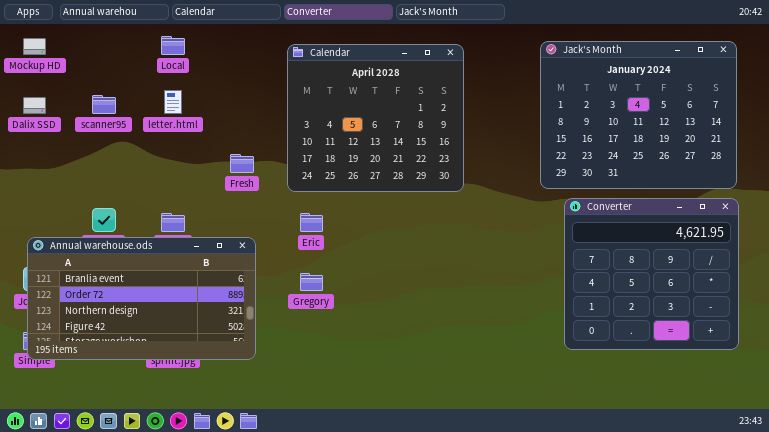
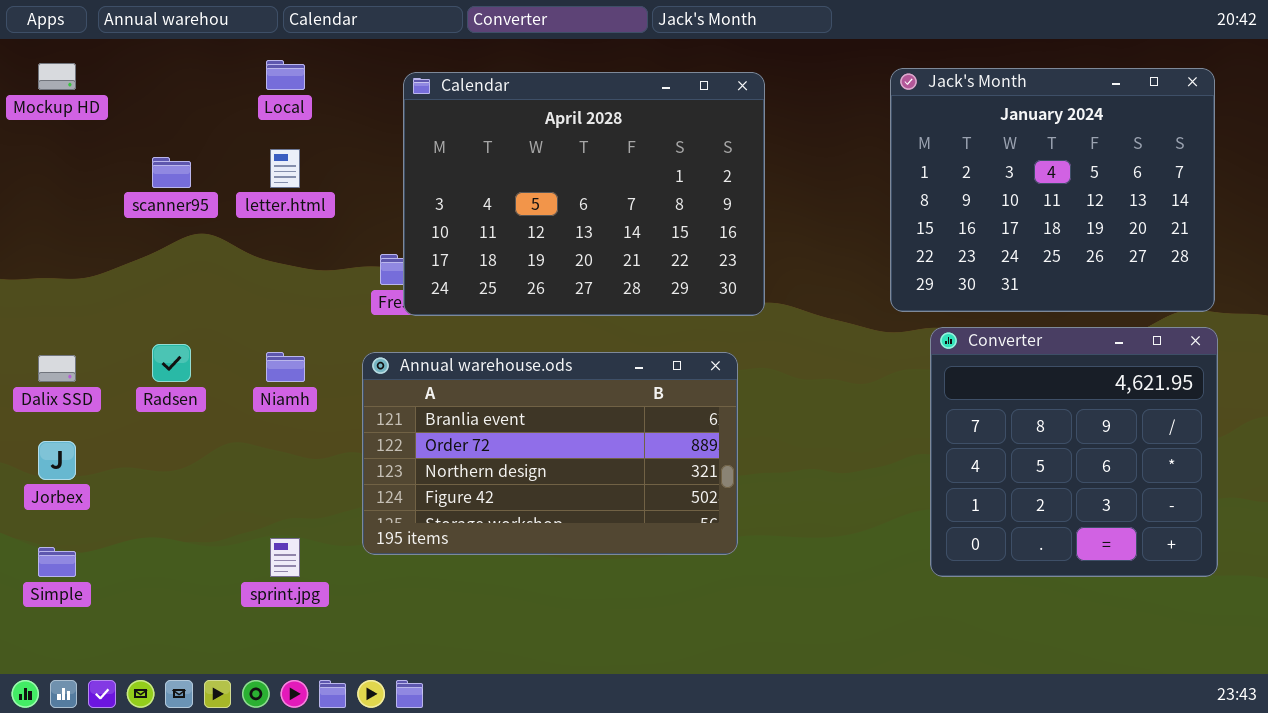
Calendar: [287,44,464,192] -> [403,72,765,316], resized
Dalix SSD: [23,97,46,114] -> [38,355,76,382], moved
Annual warehouse.ods: [27,237,256,360] -> [362,352,738,555], moved

